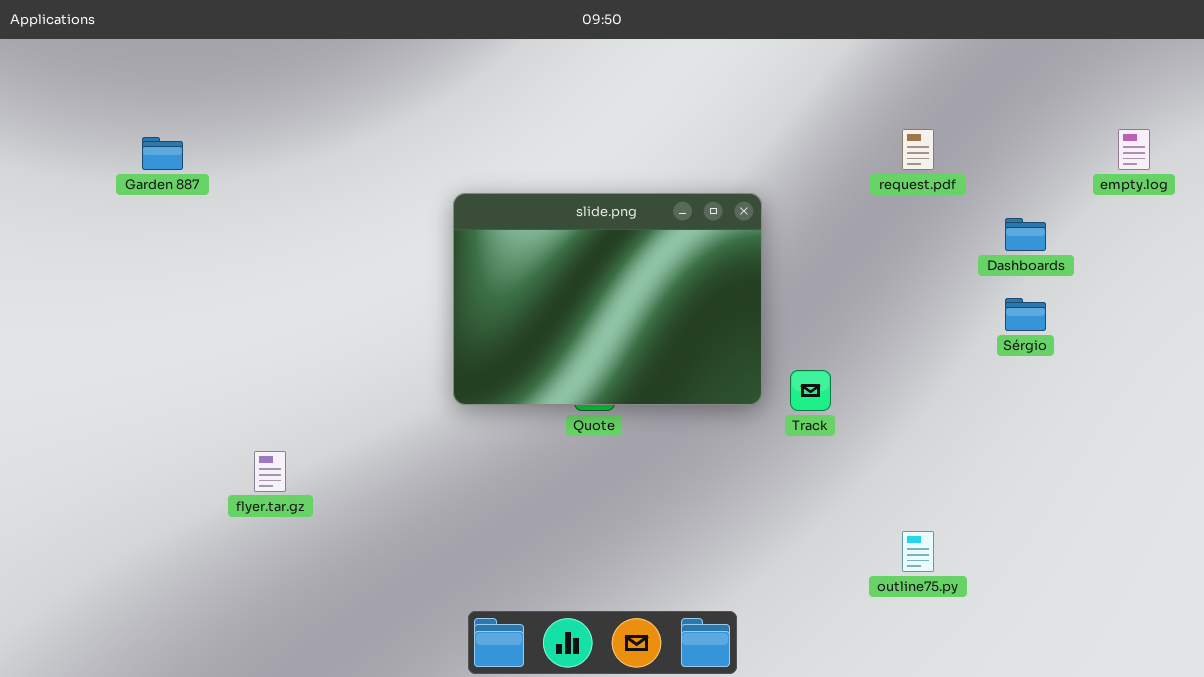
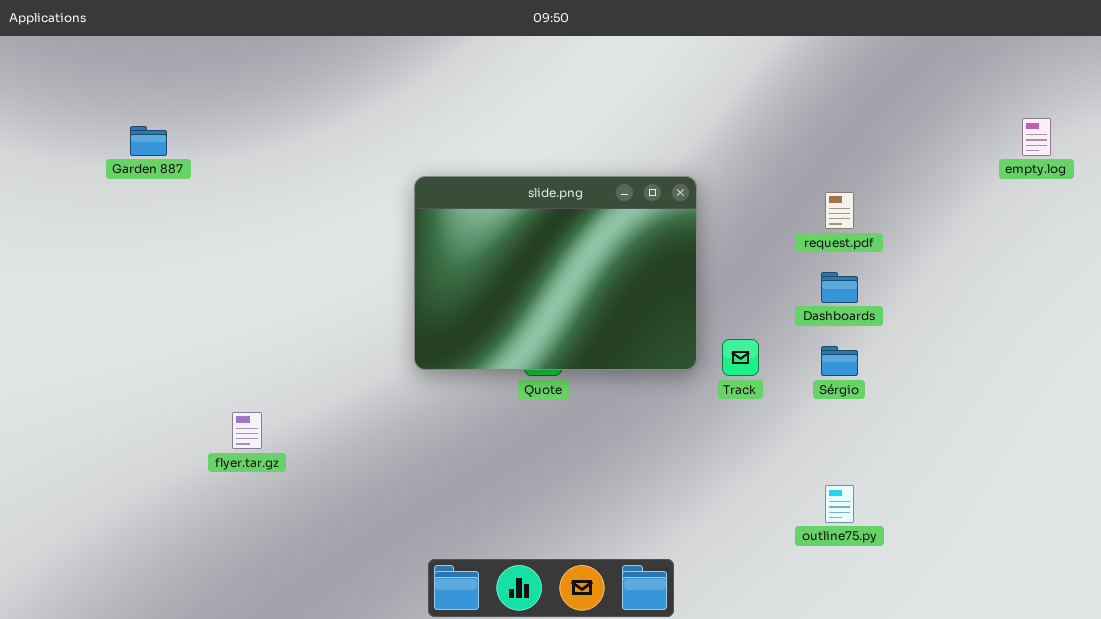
request.pdf: [902,129,934,170] -> [825,192,854,229], moved
Dashboards: [1005,218,1046,251] -> [821,272,858,303], moved
Sérgio: [1005,298,1046,331] -> [821,346,858,376], moved

